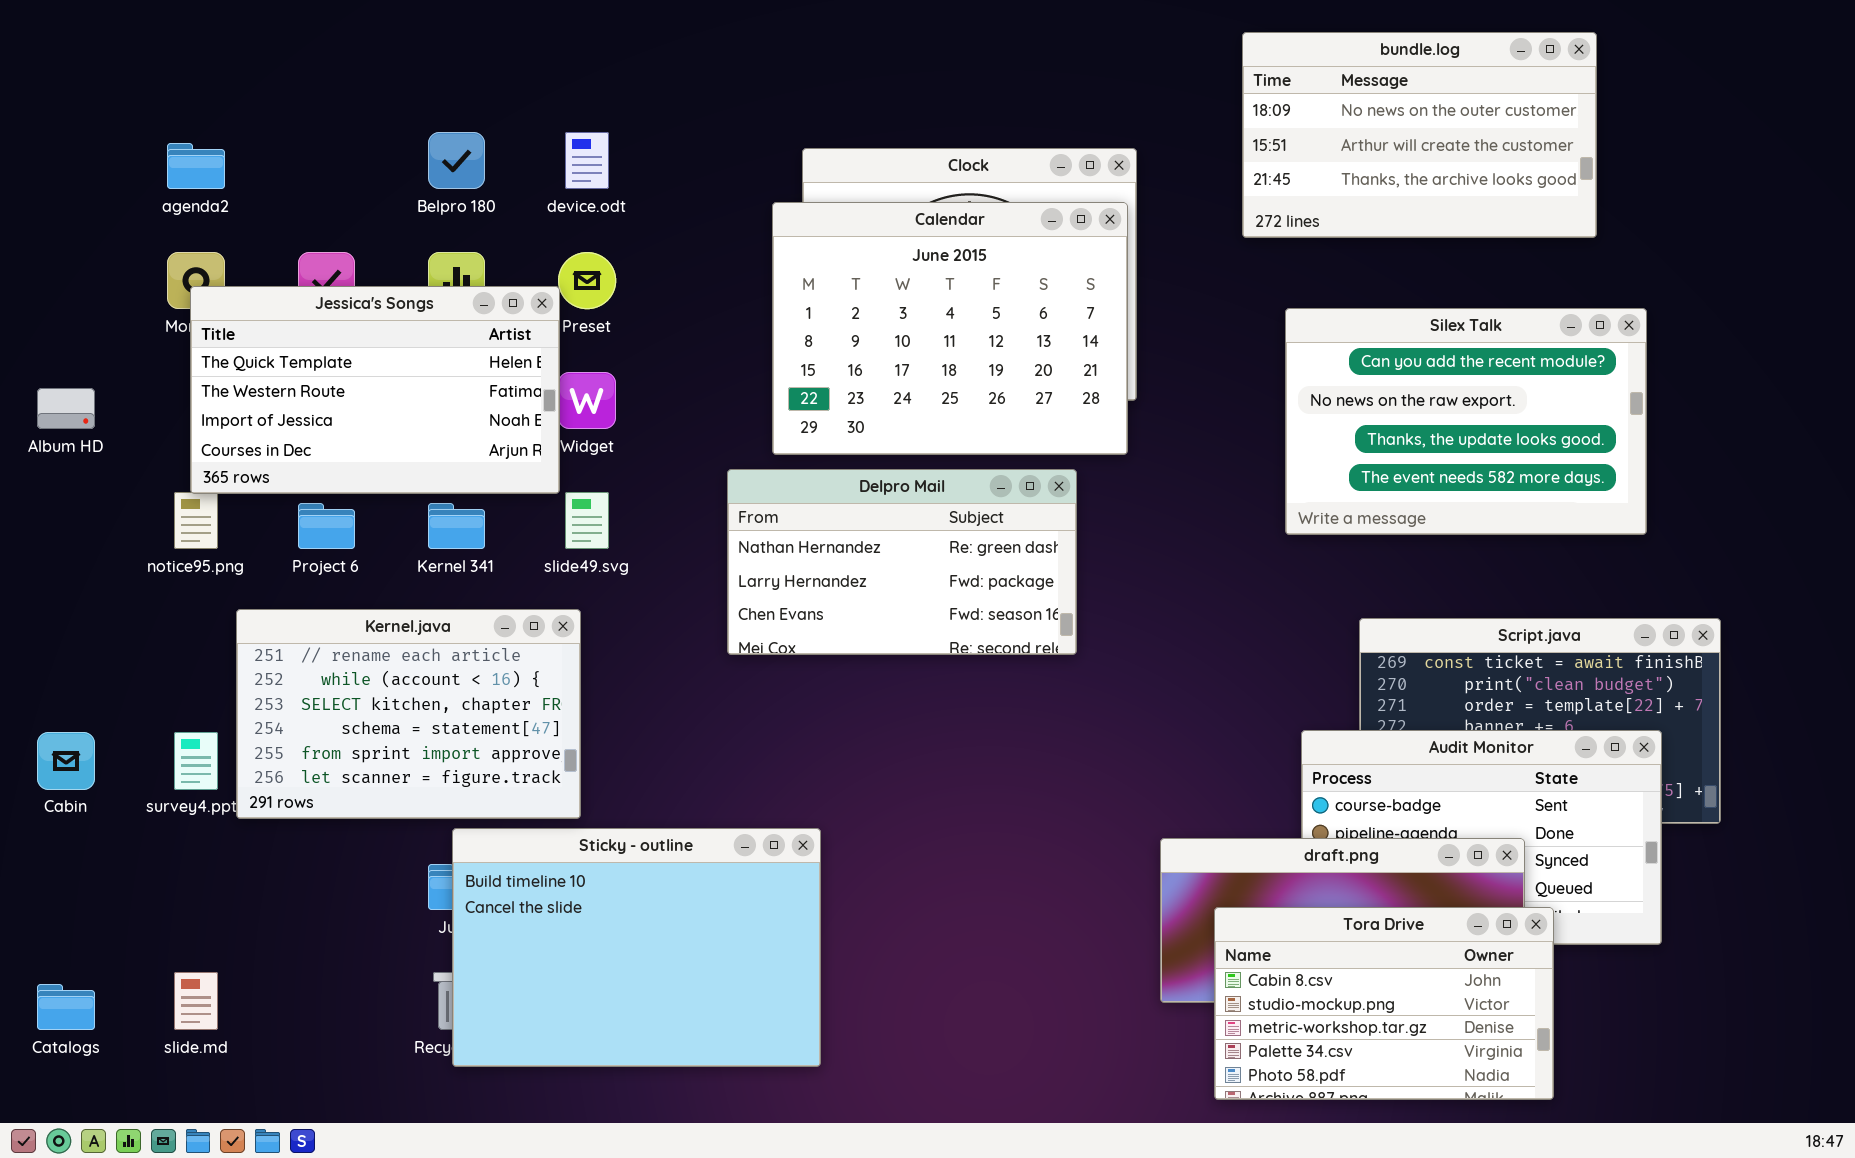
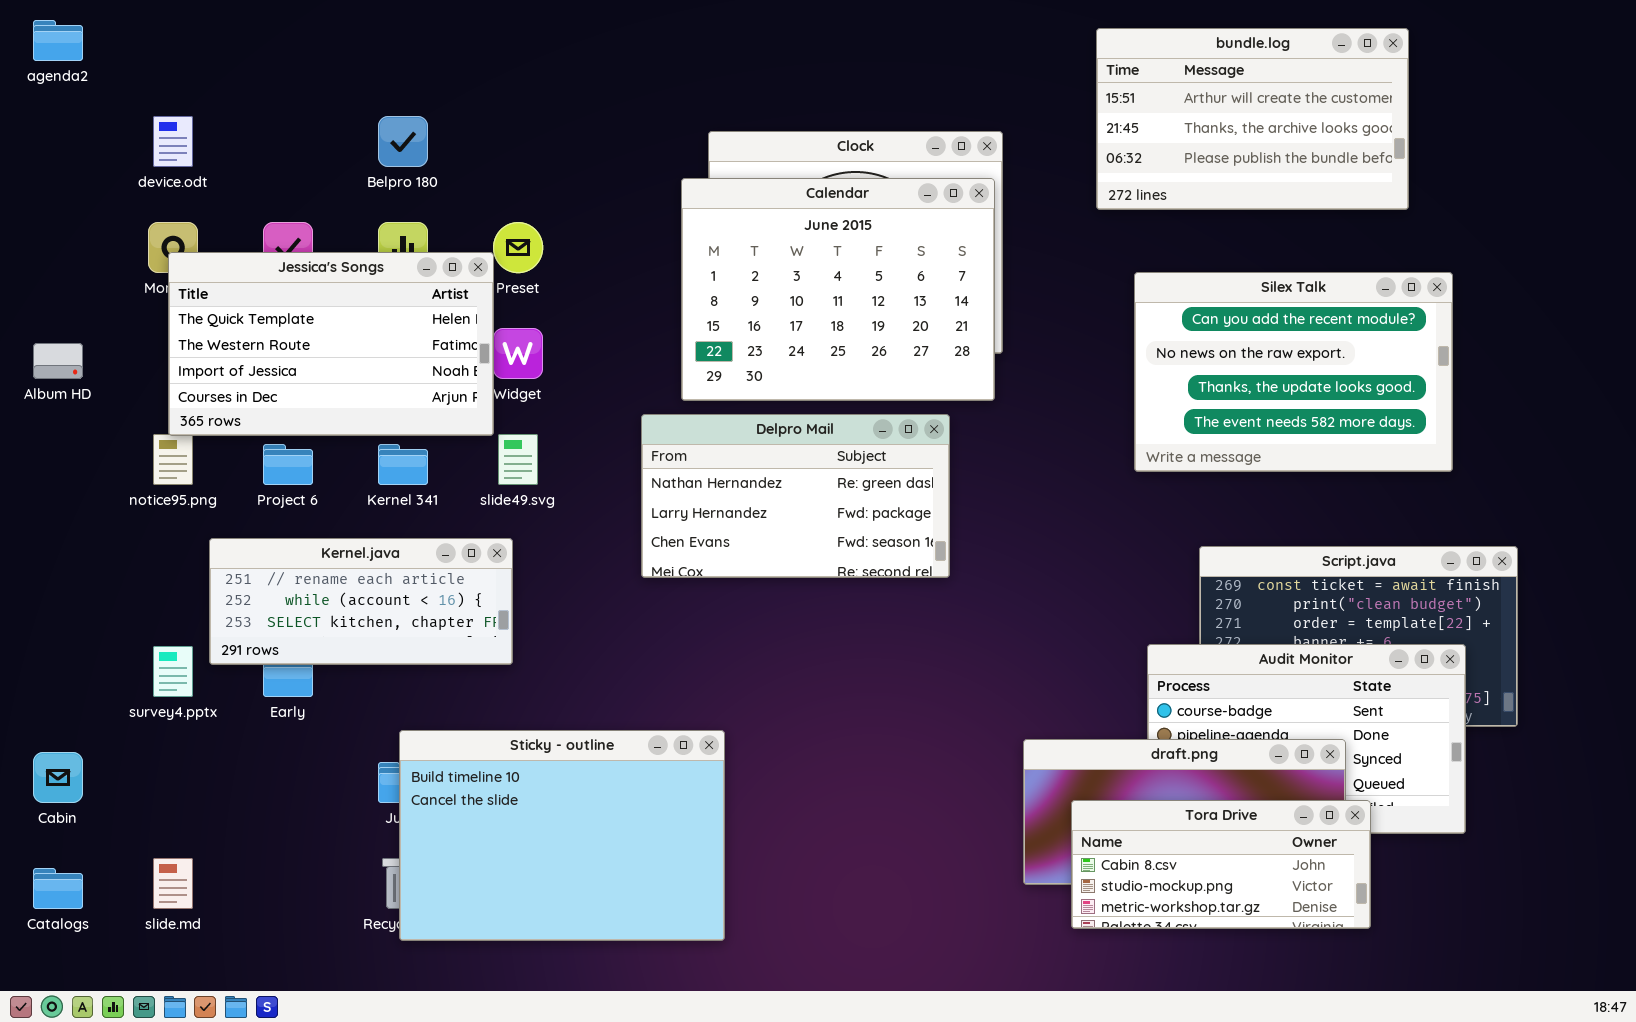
bundle.log: [1242,32,1597,238] -> [1096,28,1409,210], scrolled down 1 row
device.odt: [565,132,609,189] -> [153,116,193,167], moved
agenda2: [167,143,225,189] -> [33,20,83,61], moved
Kernel.java: [236,609,581,819] -> [209,538,513,665], resized
Cabin: [37,732,95,790] -> [33,752,83,803], moved
Tora Drive: [1214,907,1554,1100] -> [1071,800,1371,929], resized

